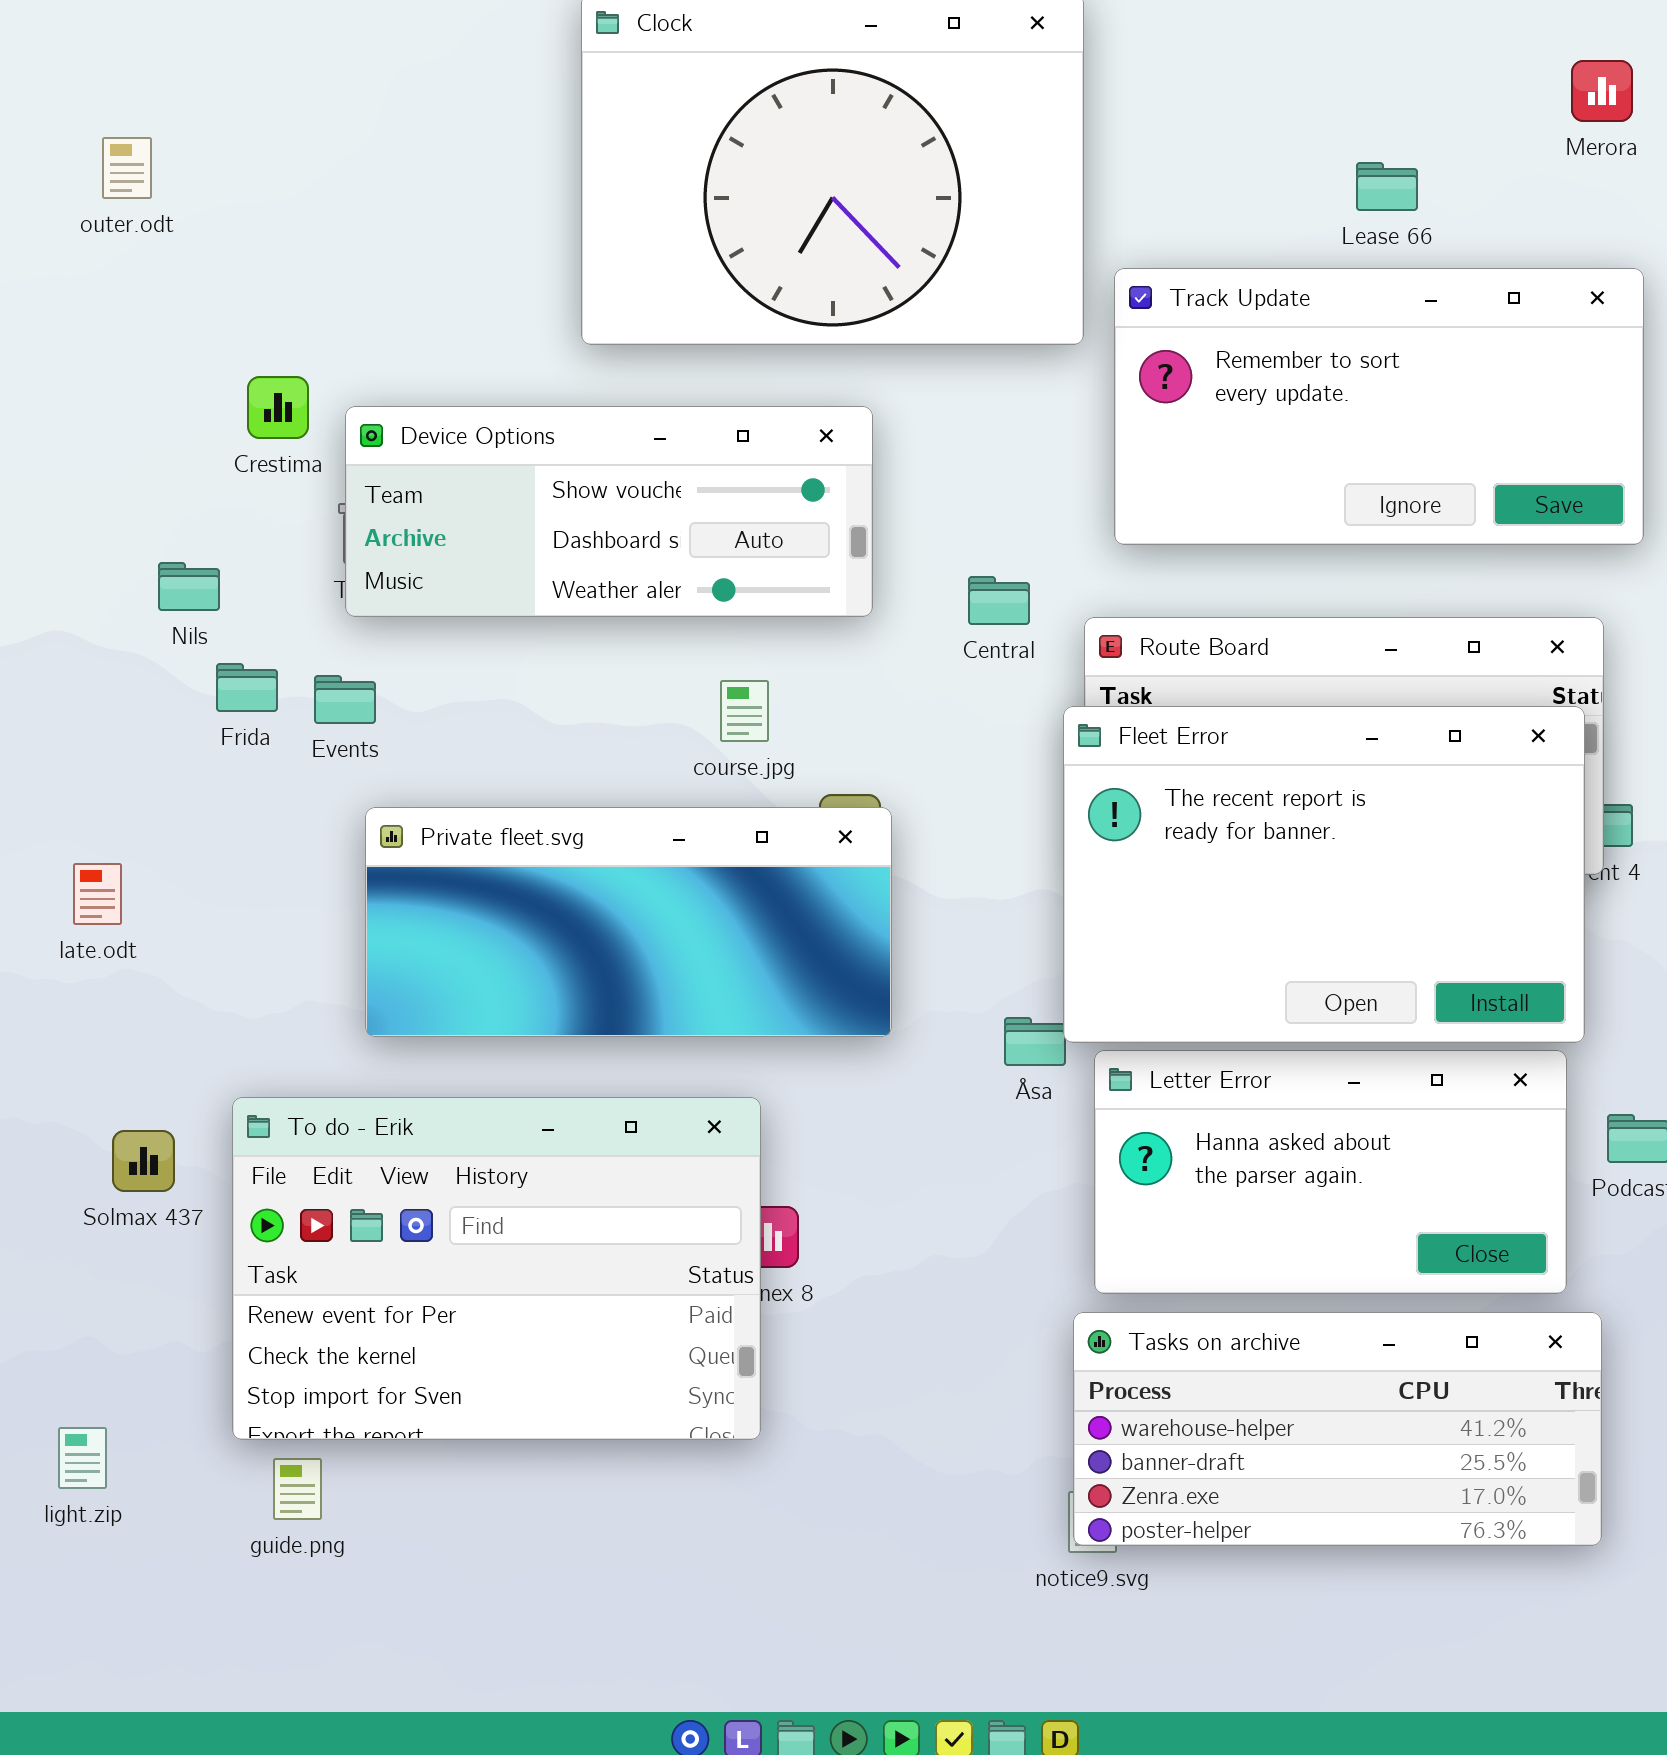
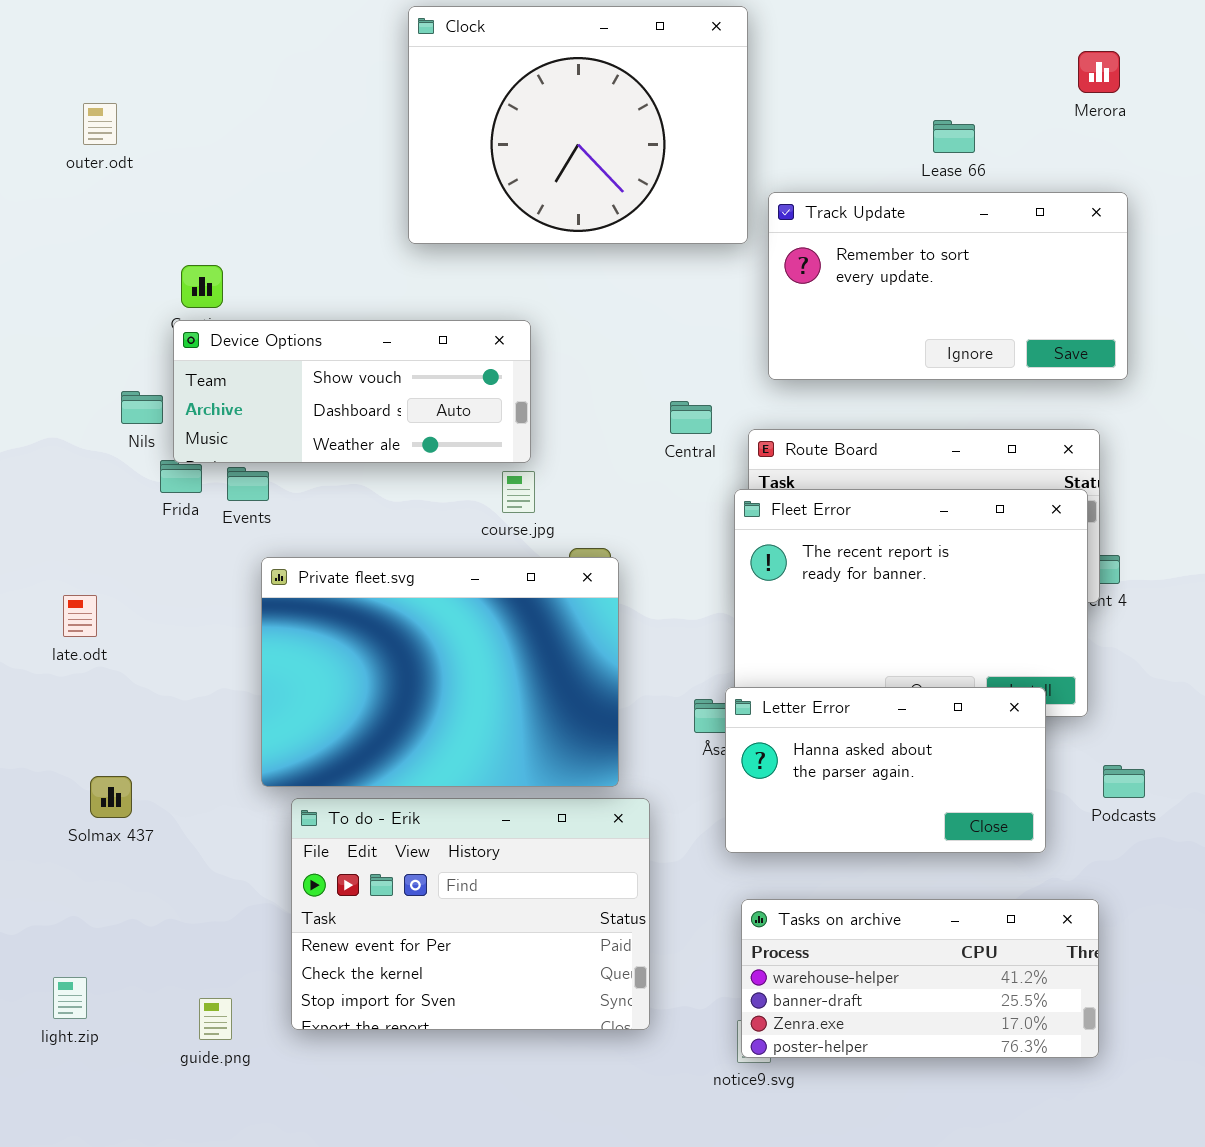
Device Options: [345,406,873,617] -> [173,320,531,463], moved
Private fleet.svg: [365,807,892,1037] -> [261,557,619,787], resized
Letter Error: [1094,1050,1567,1294] -> [725,687,1046,853], moved
To do - Erik: [232,1097,761,1440] -> [291,798,650,1030], moved

